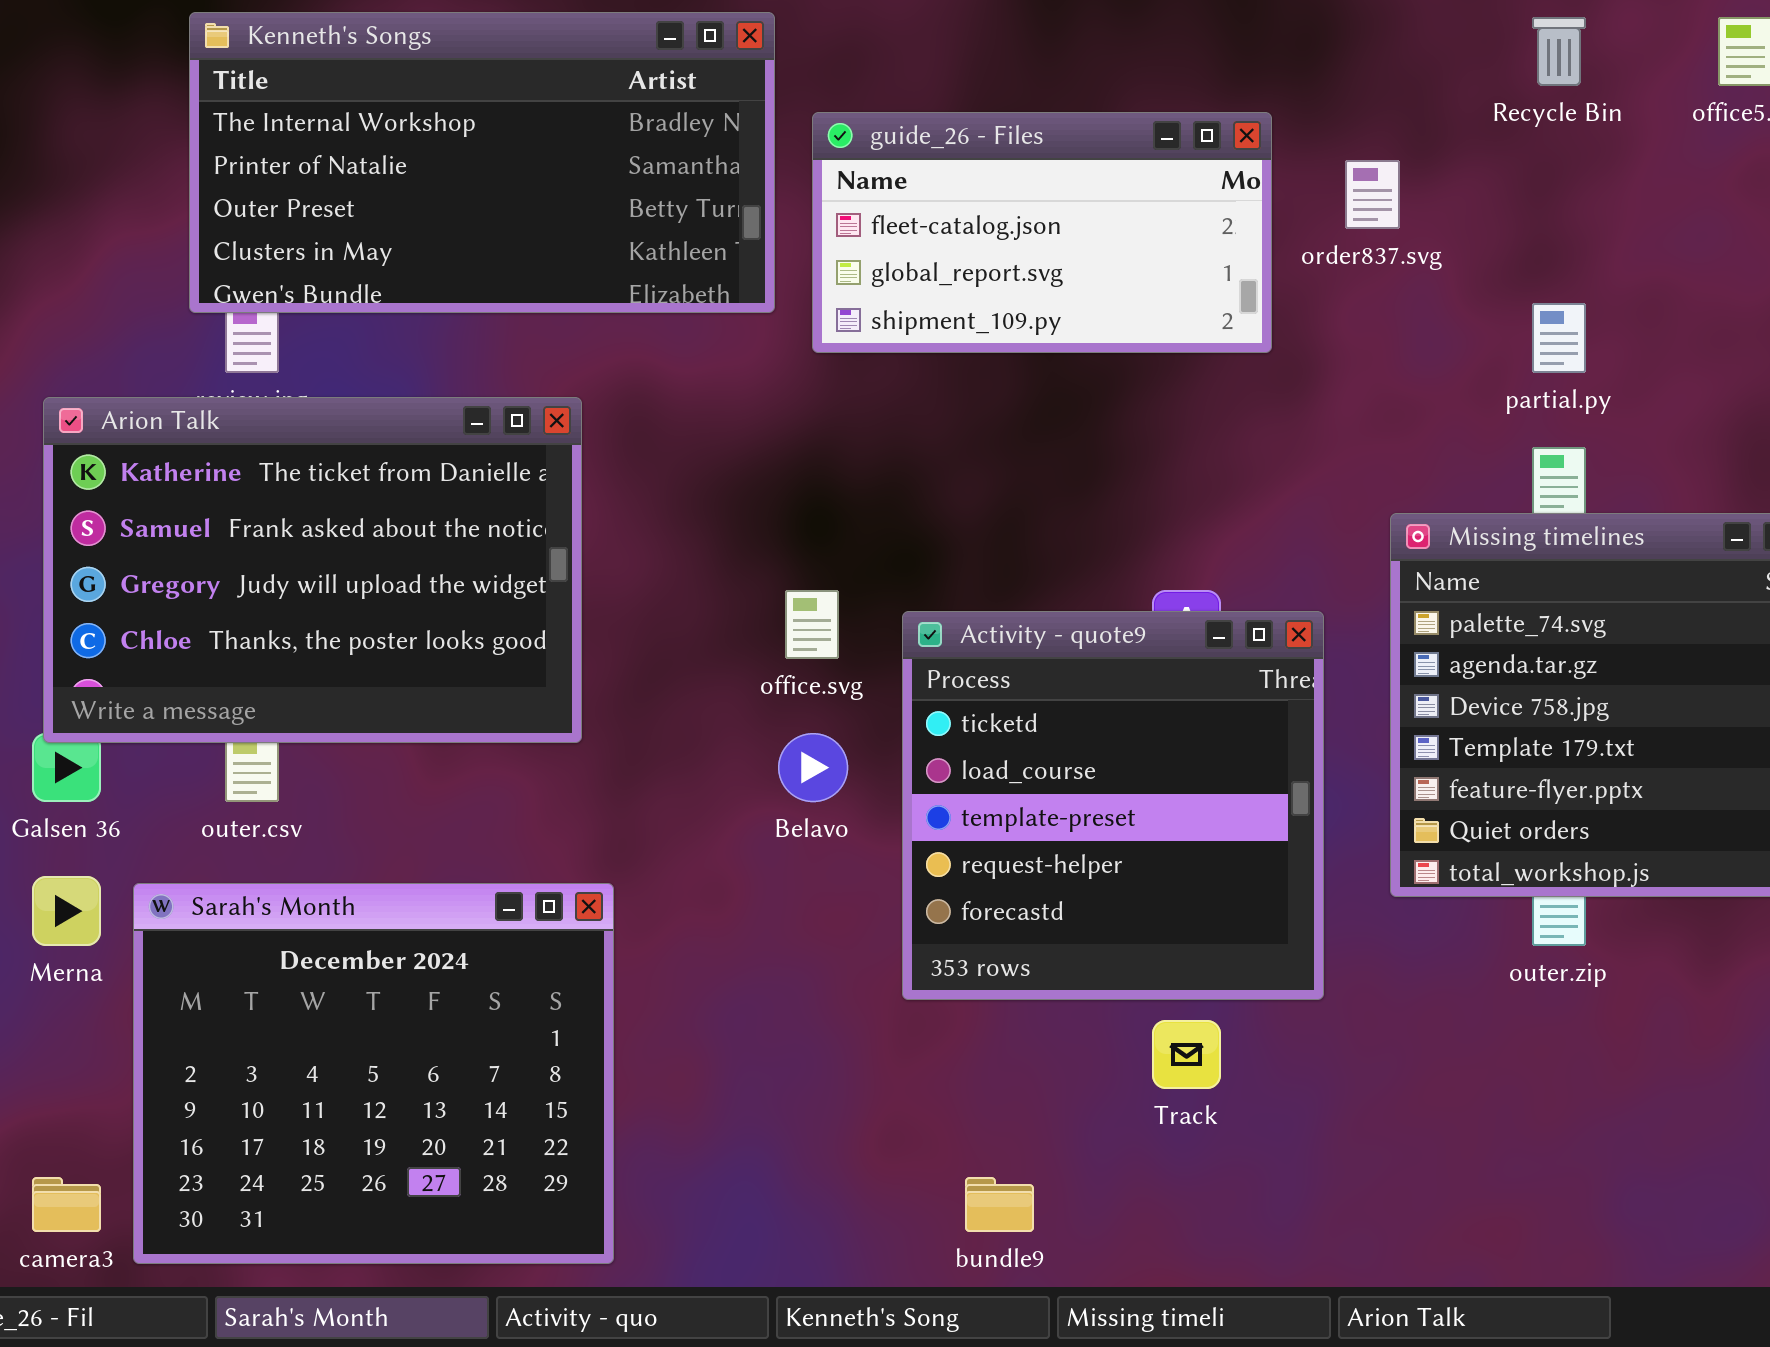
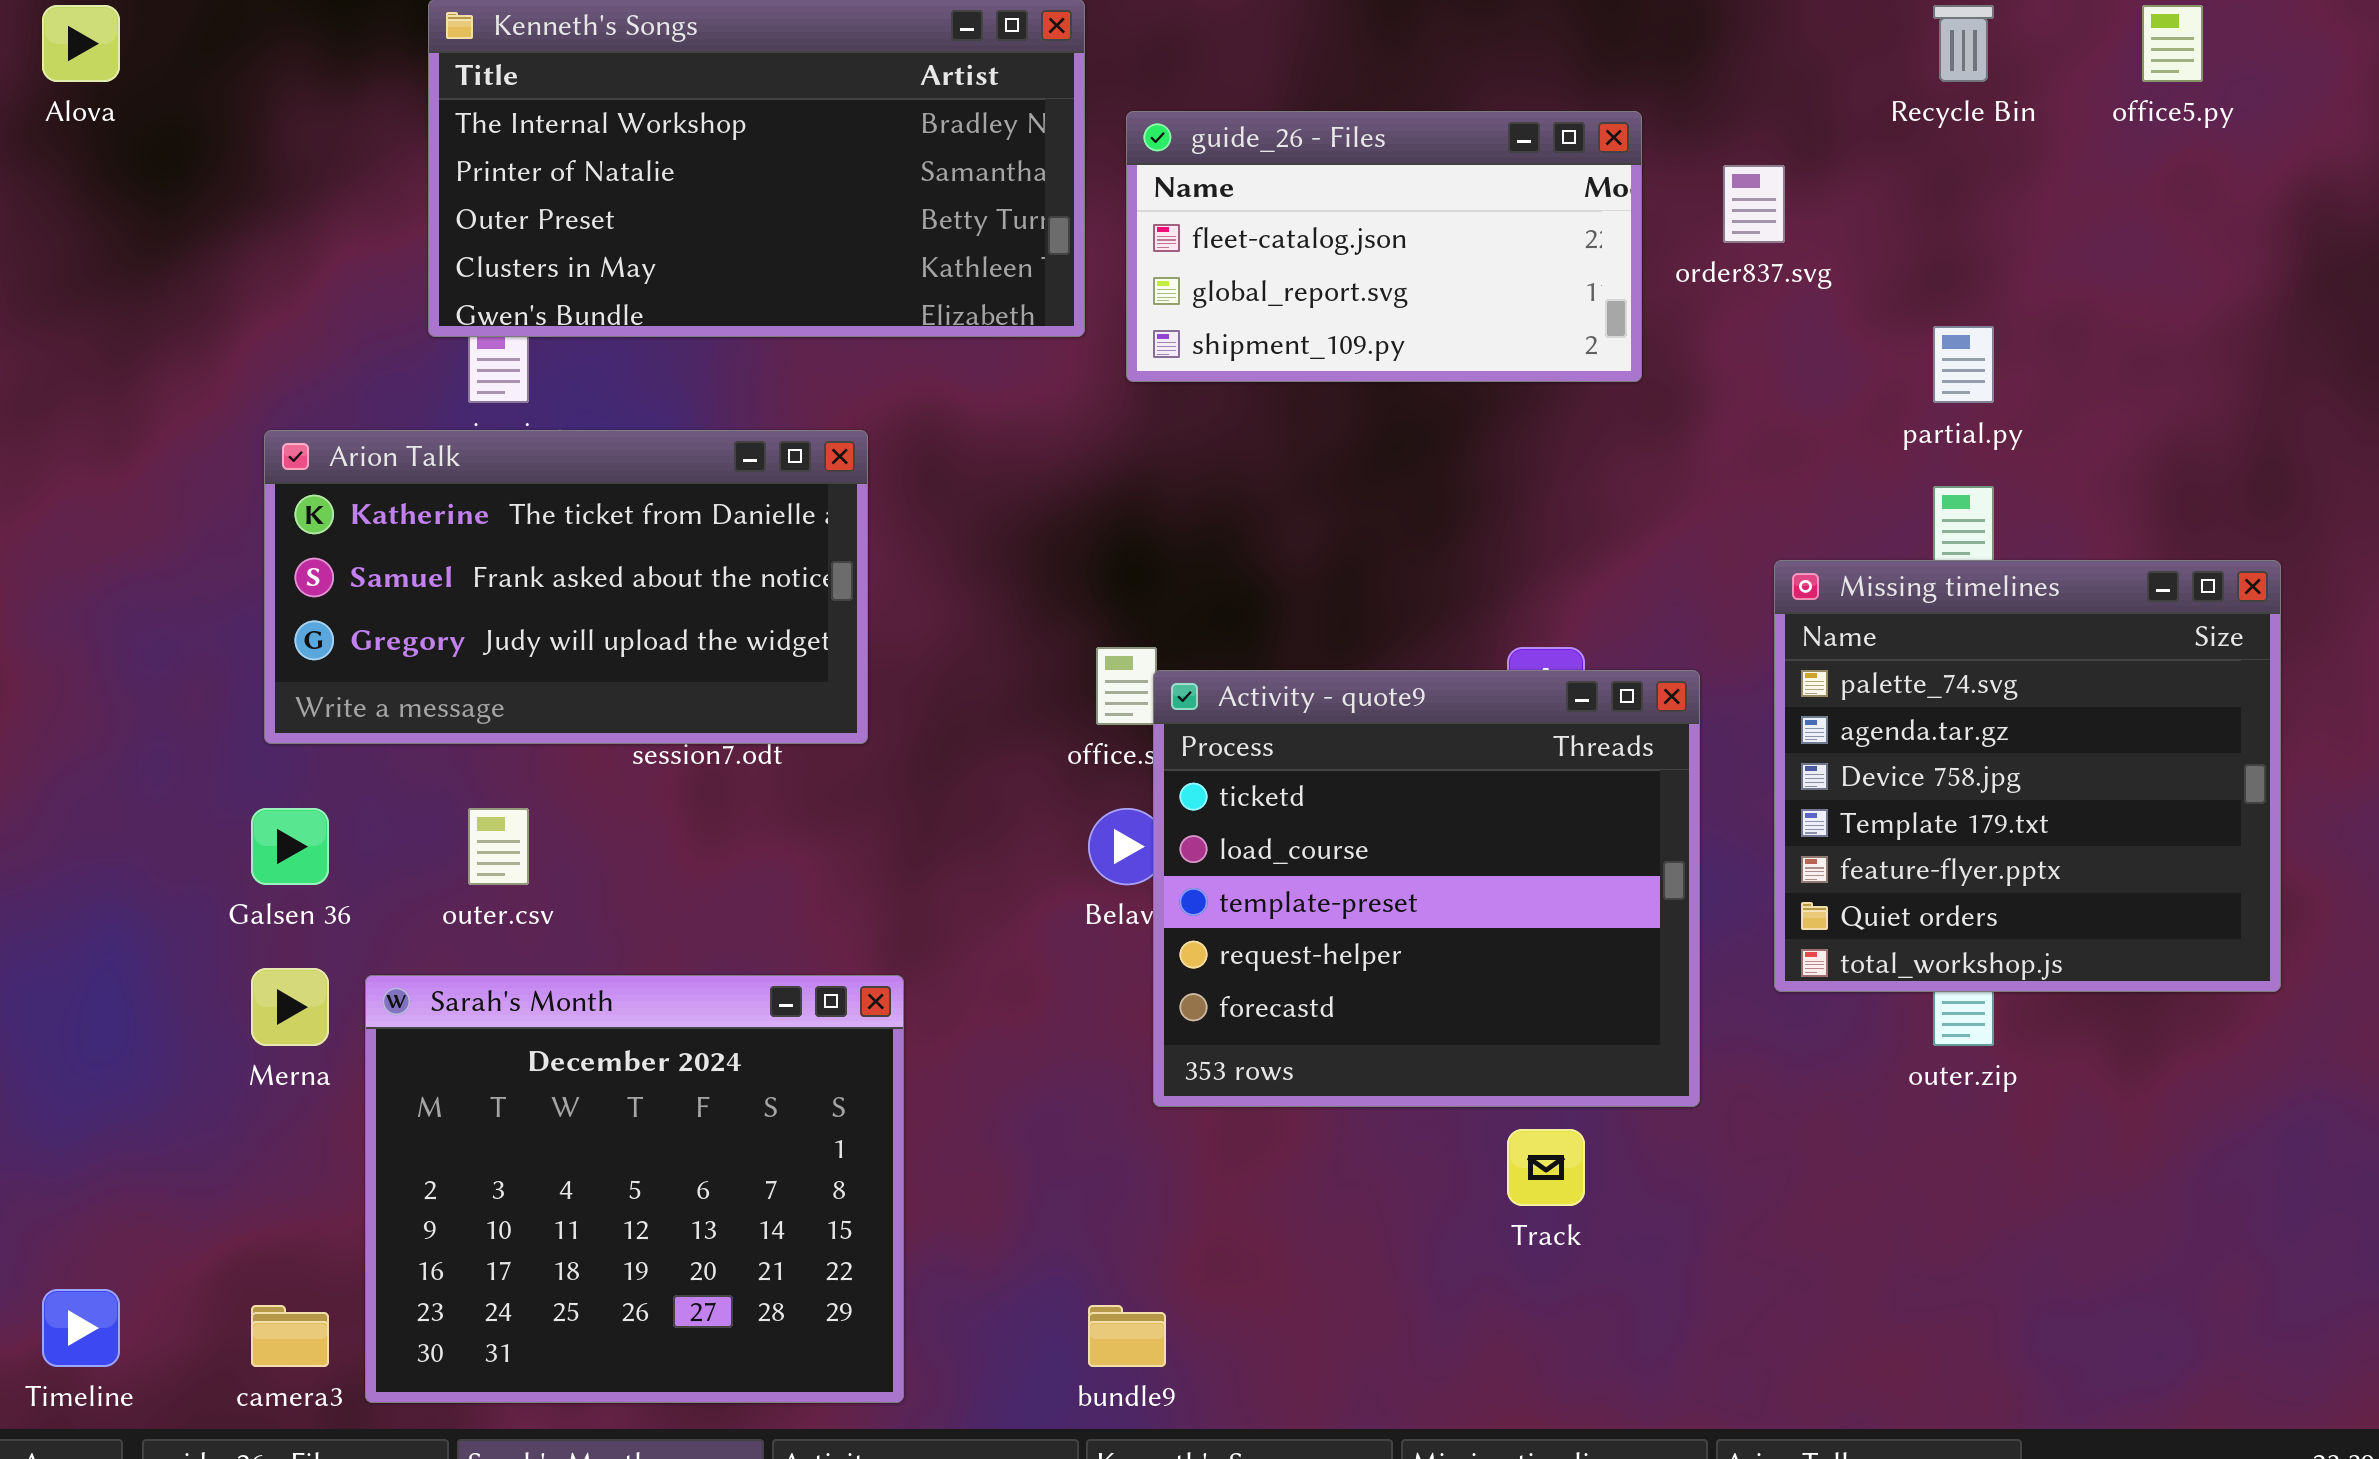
Arion Talk: [43,397,582,743] -> [264,430,868,744], resized
Activity - quote9: [902,611,1324,1000] -> [1153,670,1700,1107], resized
bundle9: [965,1177,1034,1232] -> [1088,1305,1166,1367], moved

